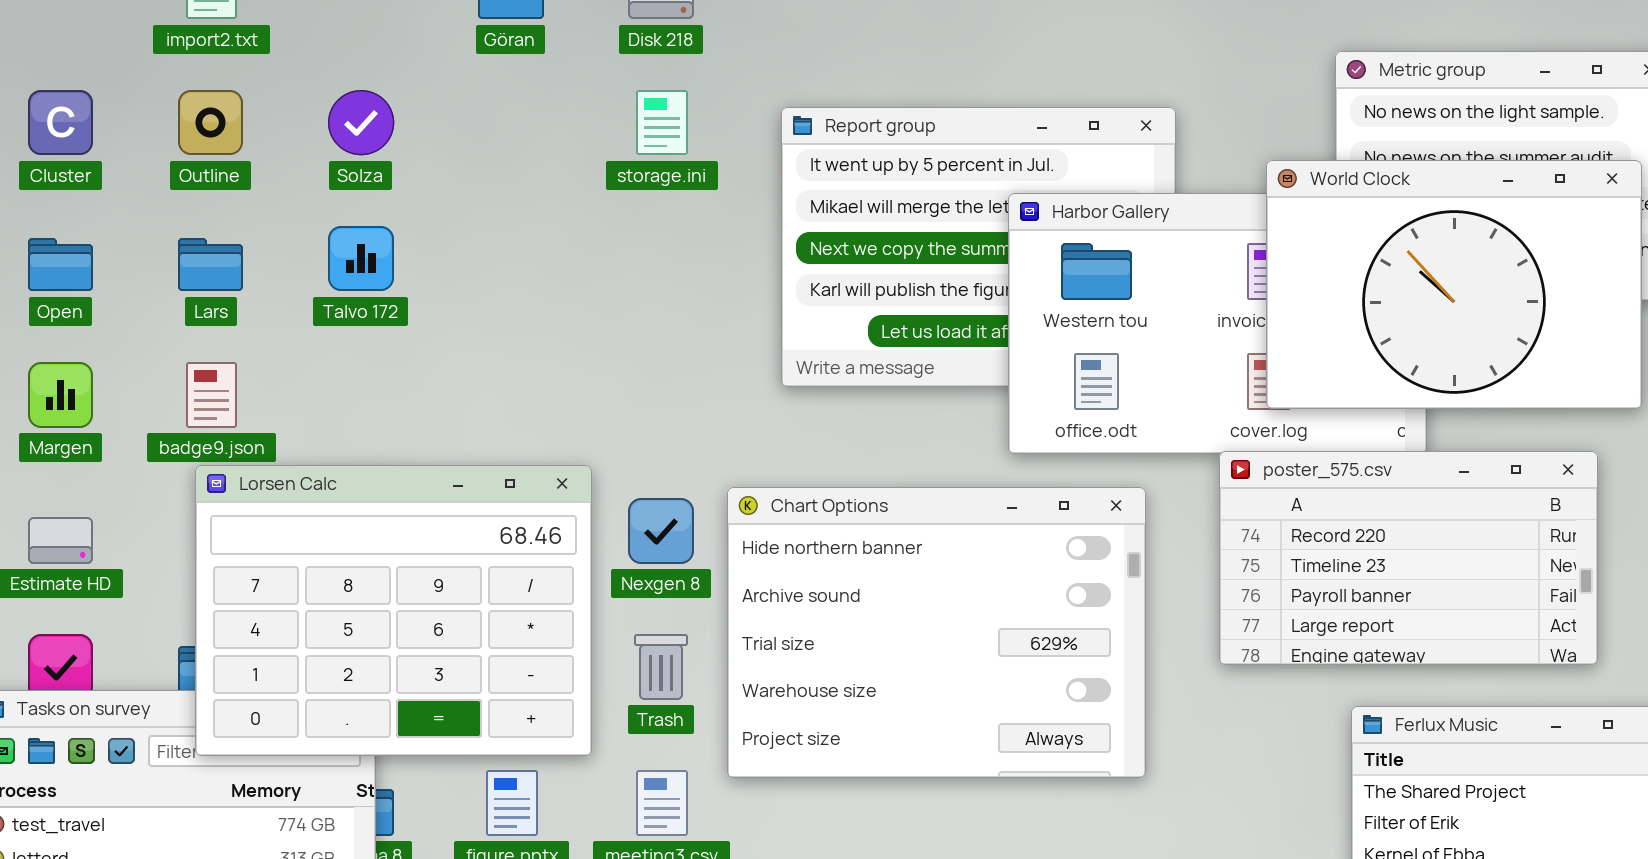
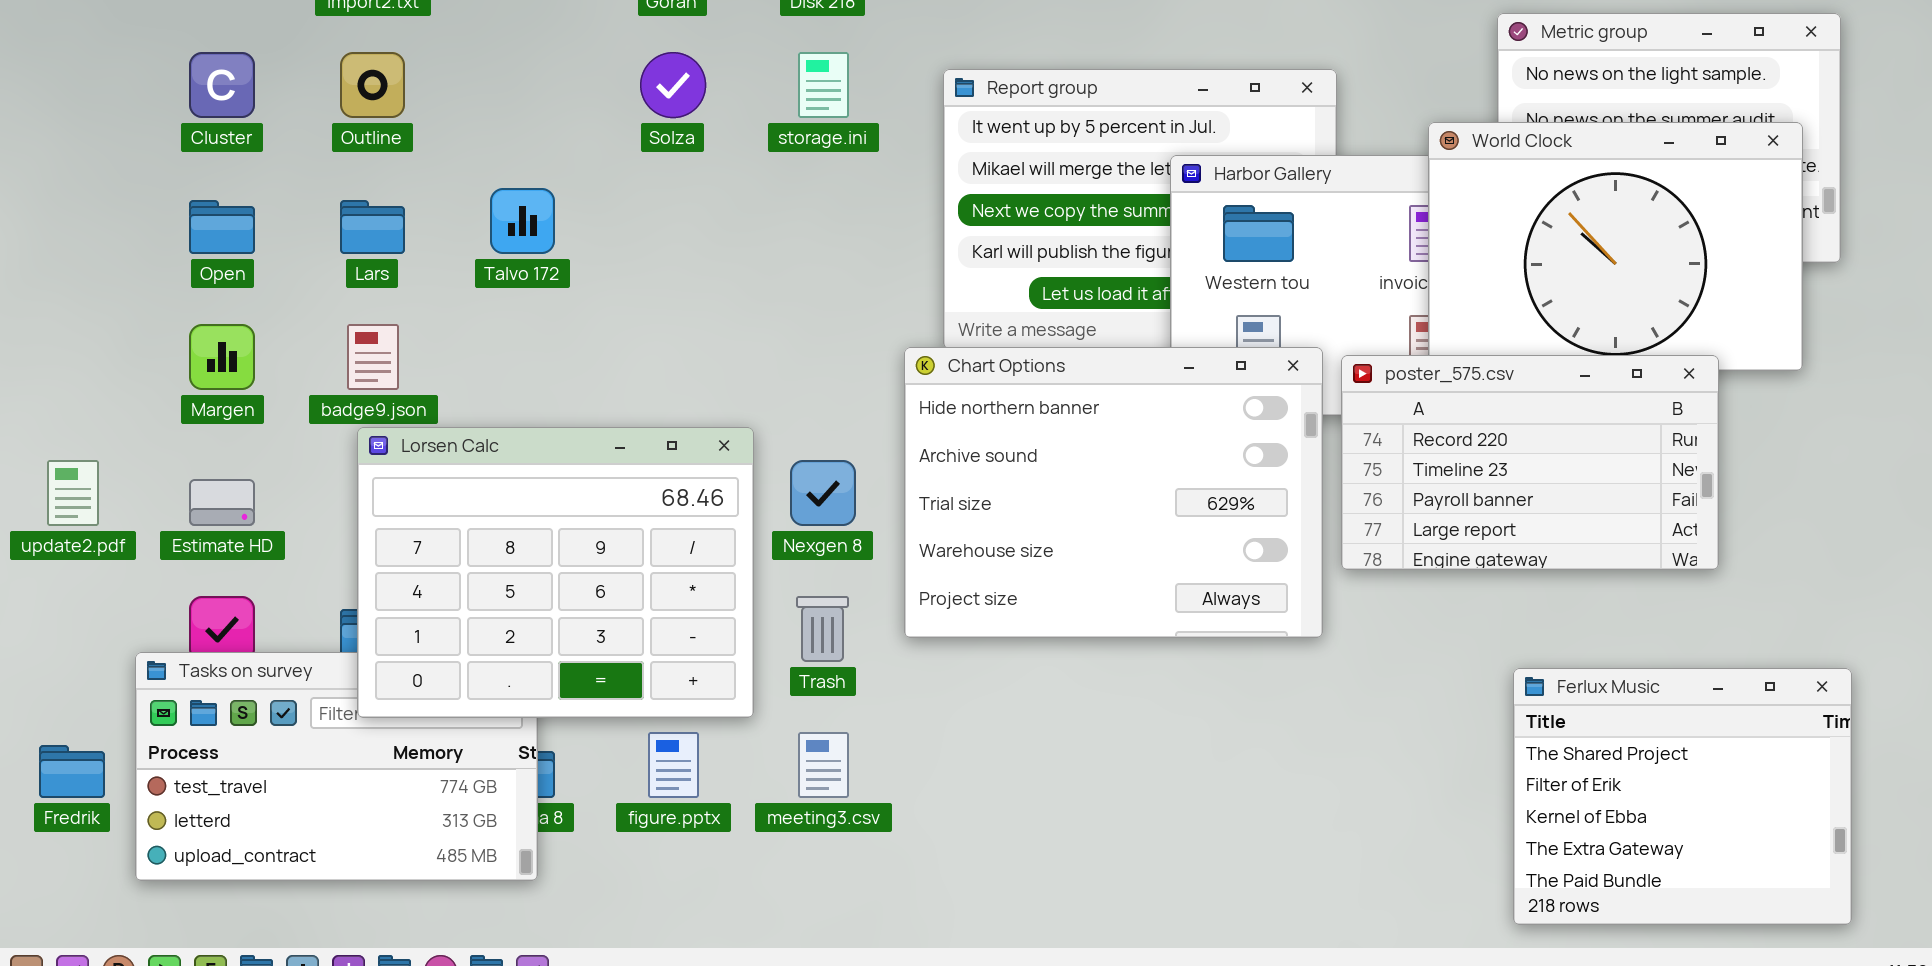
Solza: [328,90,394,155] -> [640,52,706,118], moved
poster_575.csv: [1219,451,1598,665] -> [1341,355,1719,570], moved
Chart Options: [727,487,1146,778] -> [904,347,1323,638], moved

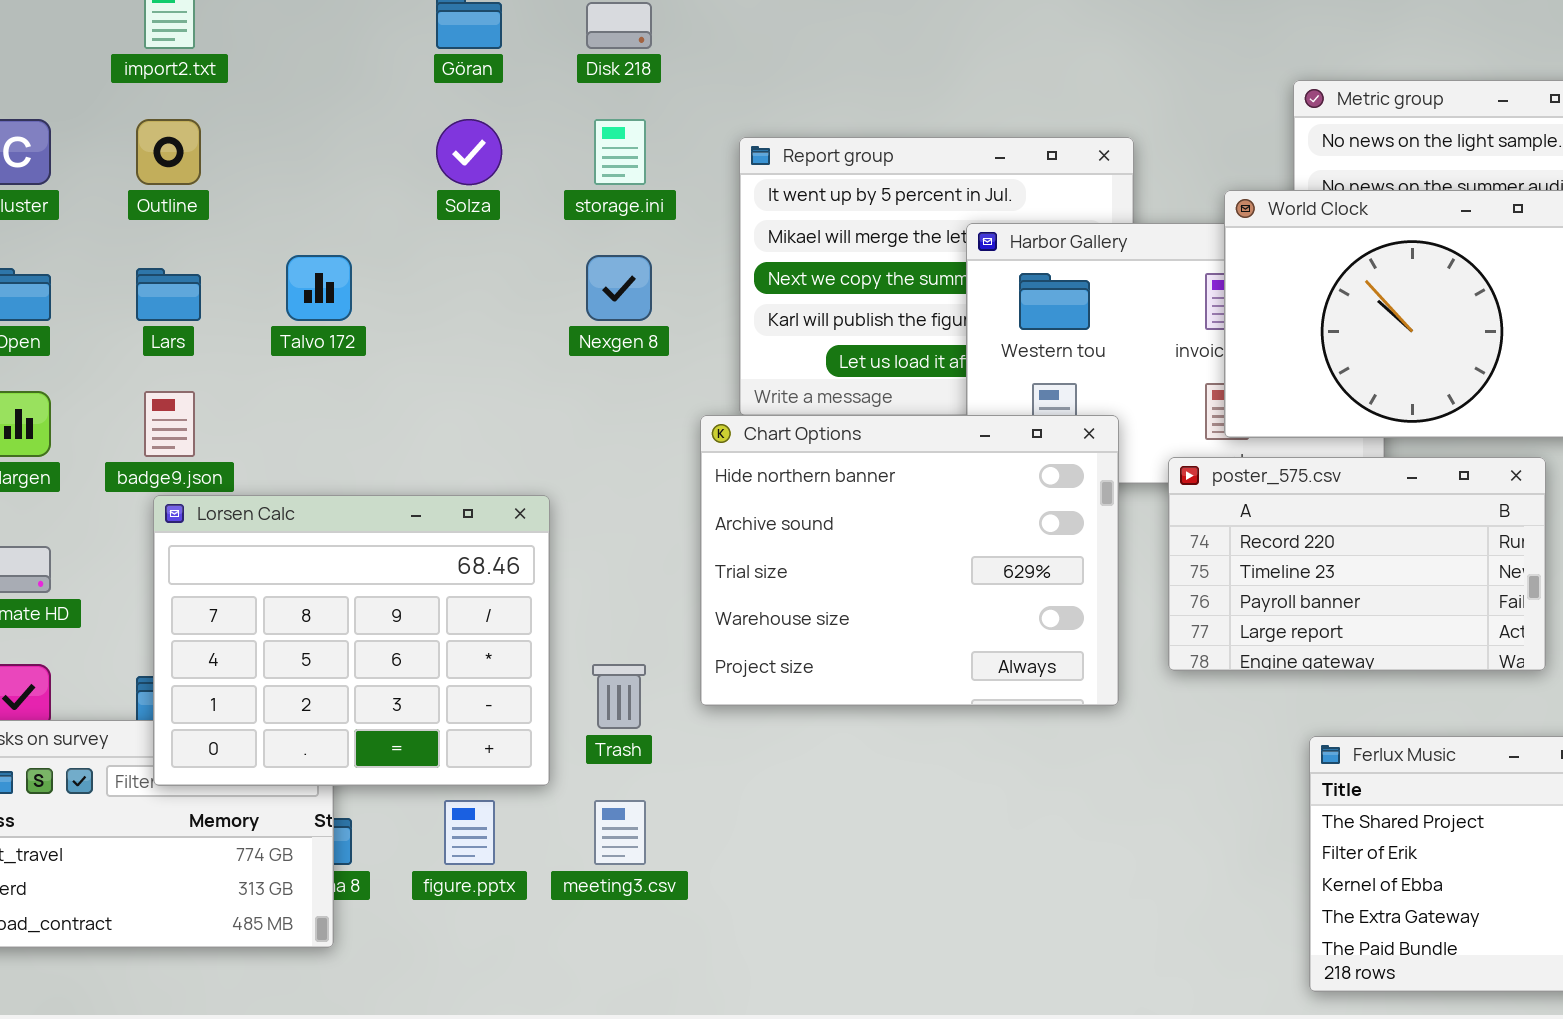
poster_575.csv: [1341,355,1719,570] -> [1168,457,1546,671], moved
Nexgen 8: [790,460,856,526] -> [586,255,652,321], moved

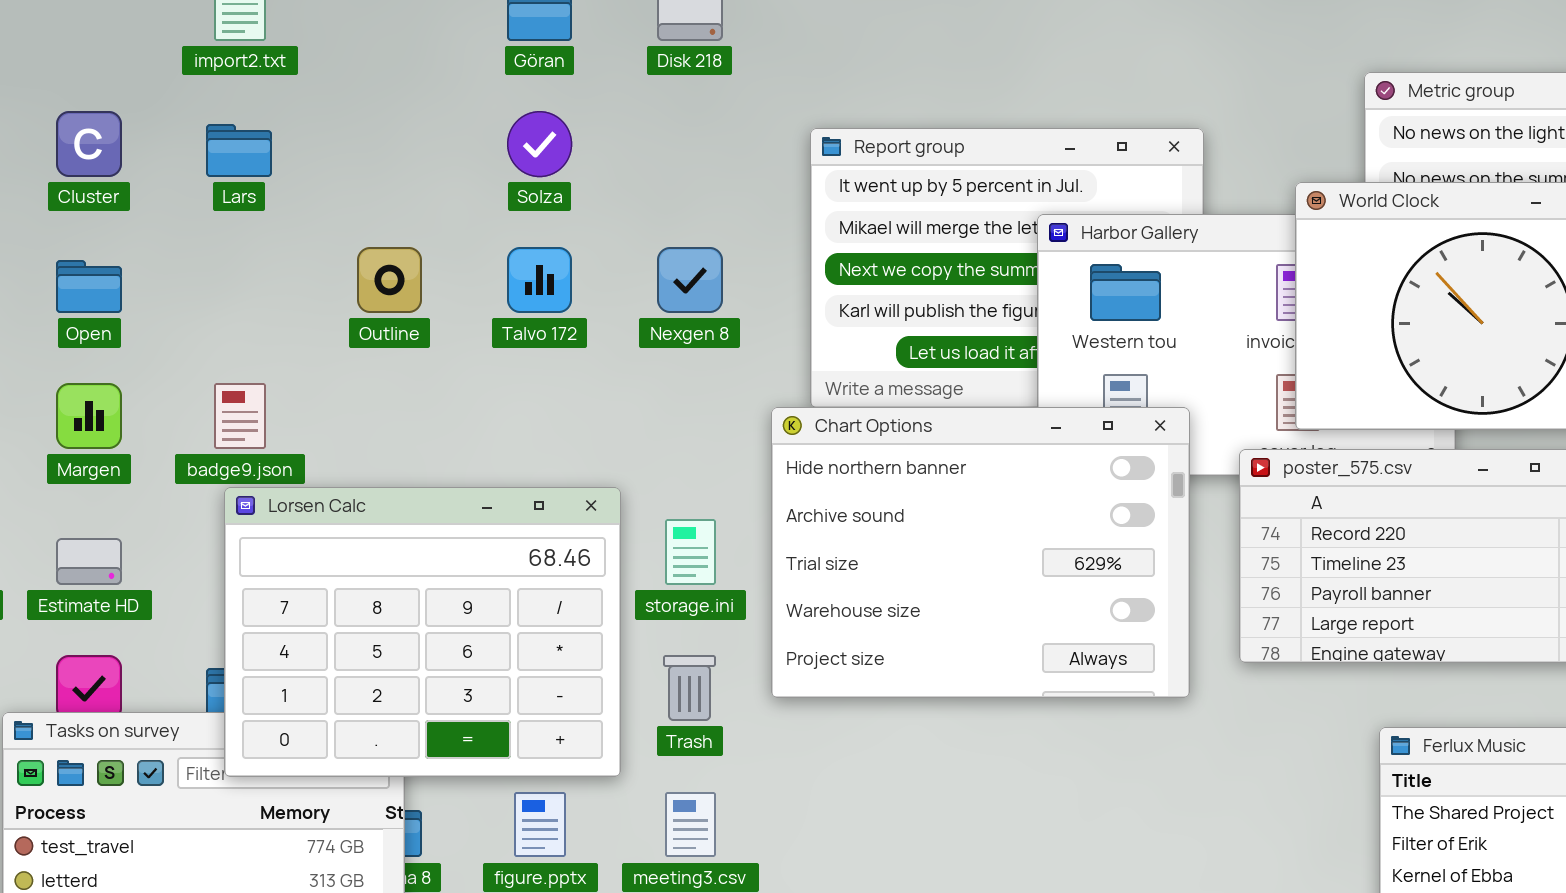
Outline: [136,119,201,185] -> [357,247,422,313], moved
storage.ini: [594,119,646,185] -> [665,519,716,585], moved
Talvo 172: [286,255,352,321] -> [507,247,572,313], moved
Lars: [136,268,201,321] -> [206,124,272,177], moved

